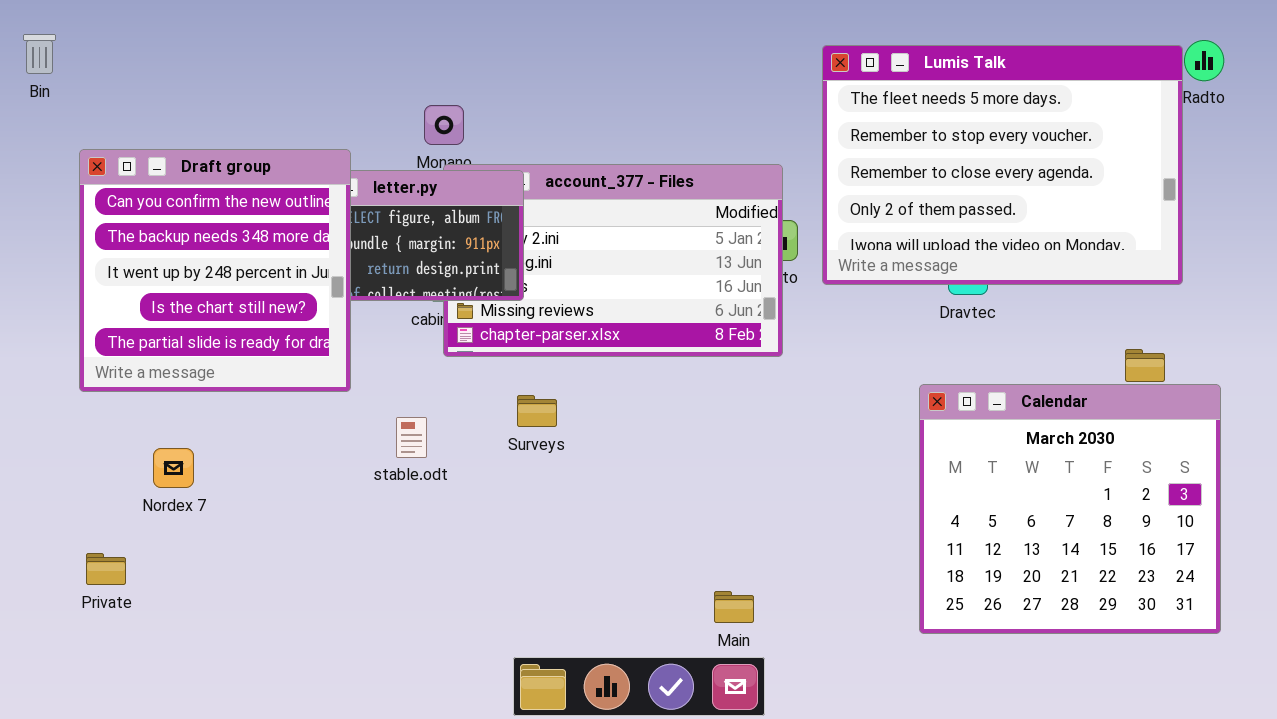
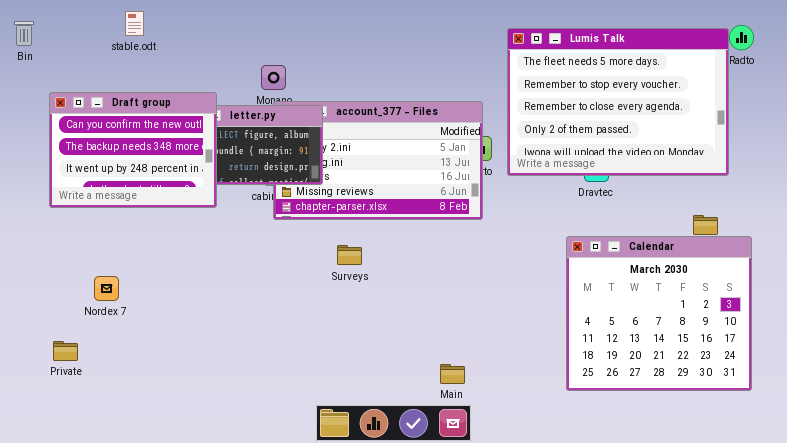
Draft group: [79,149,351,392] -> [49,92,217,208], resized
Surveys: [517,395,557,427] -> [337,245,362,265], moved
stable.odt: [396,417,427,458] -> [125,11,144,36], moved

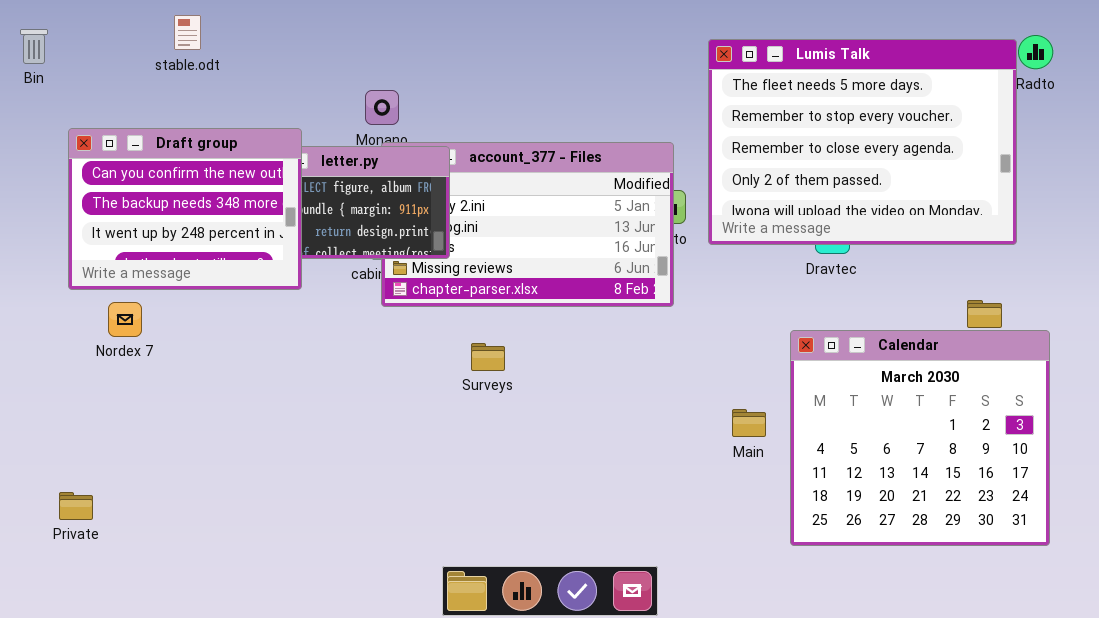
Nordex 7: [94,276,119,301] -> [108,302,142,337], moved
Private: [53,341,78,361] -> [59,492,93,520], moved
Main: [440,364,465,384] -> [732,409,766,437], moved

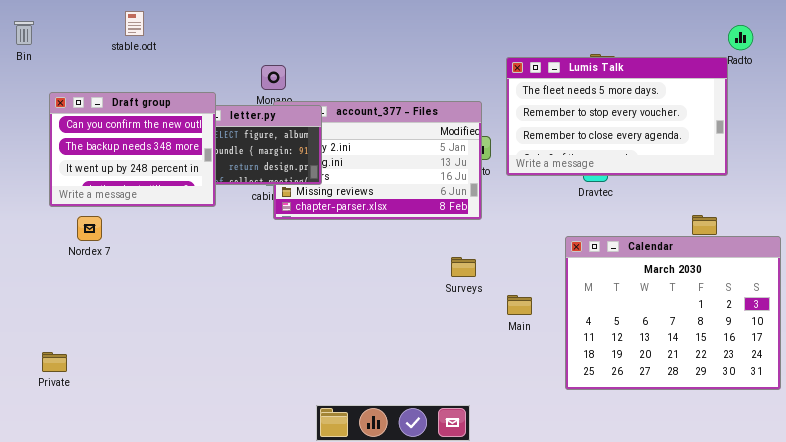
Lumis Talk: [708,39,1017,245] -> [506,57,728,176], resized
Calendar: [790,330,1050,546] -> [565,236,781,390], resized
Surveys: [471,343,505,371] -> [451,257,476,277], moved
Main: [732,409,766,437] -> [507,295,532,315], moved

